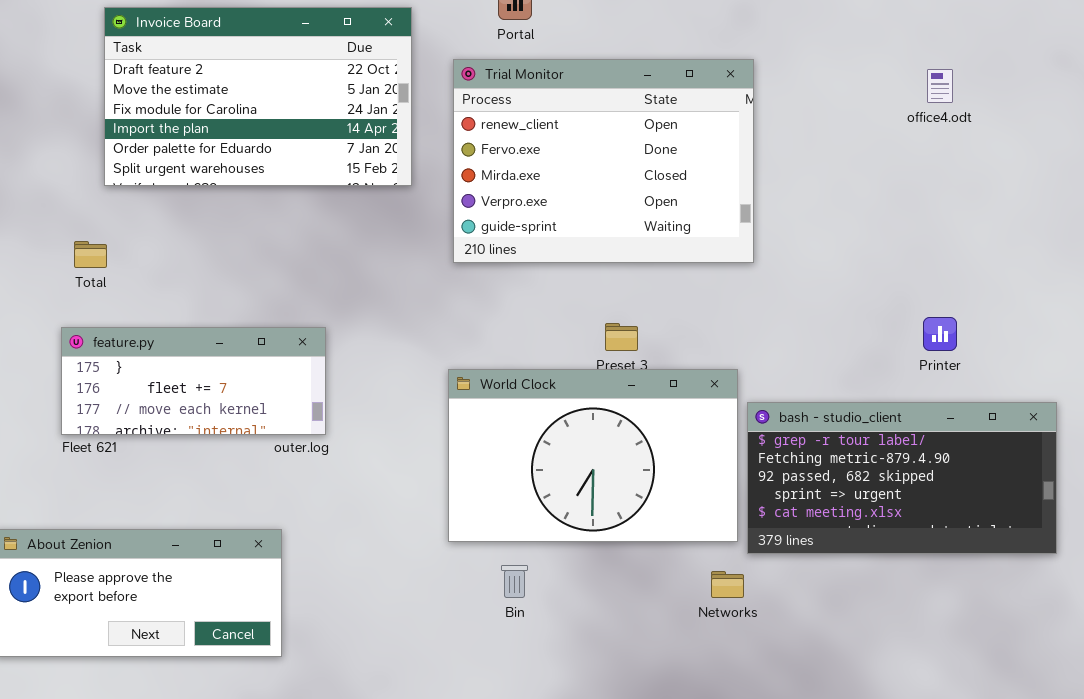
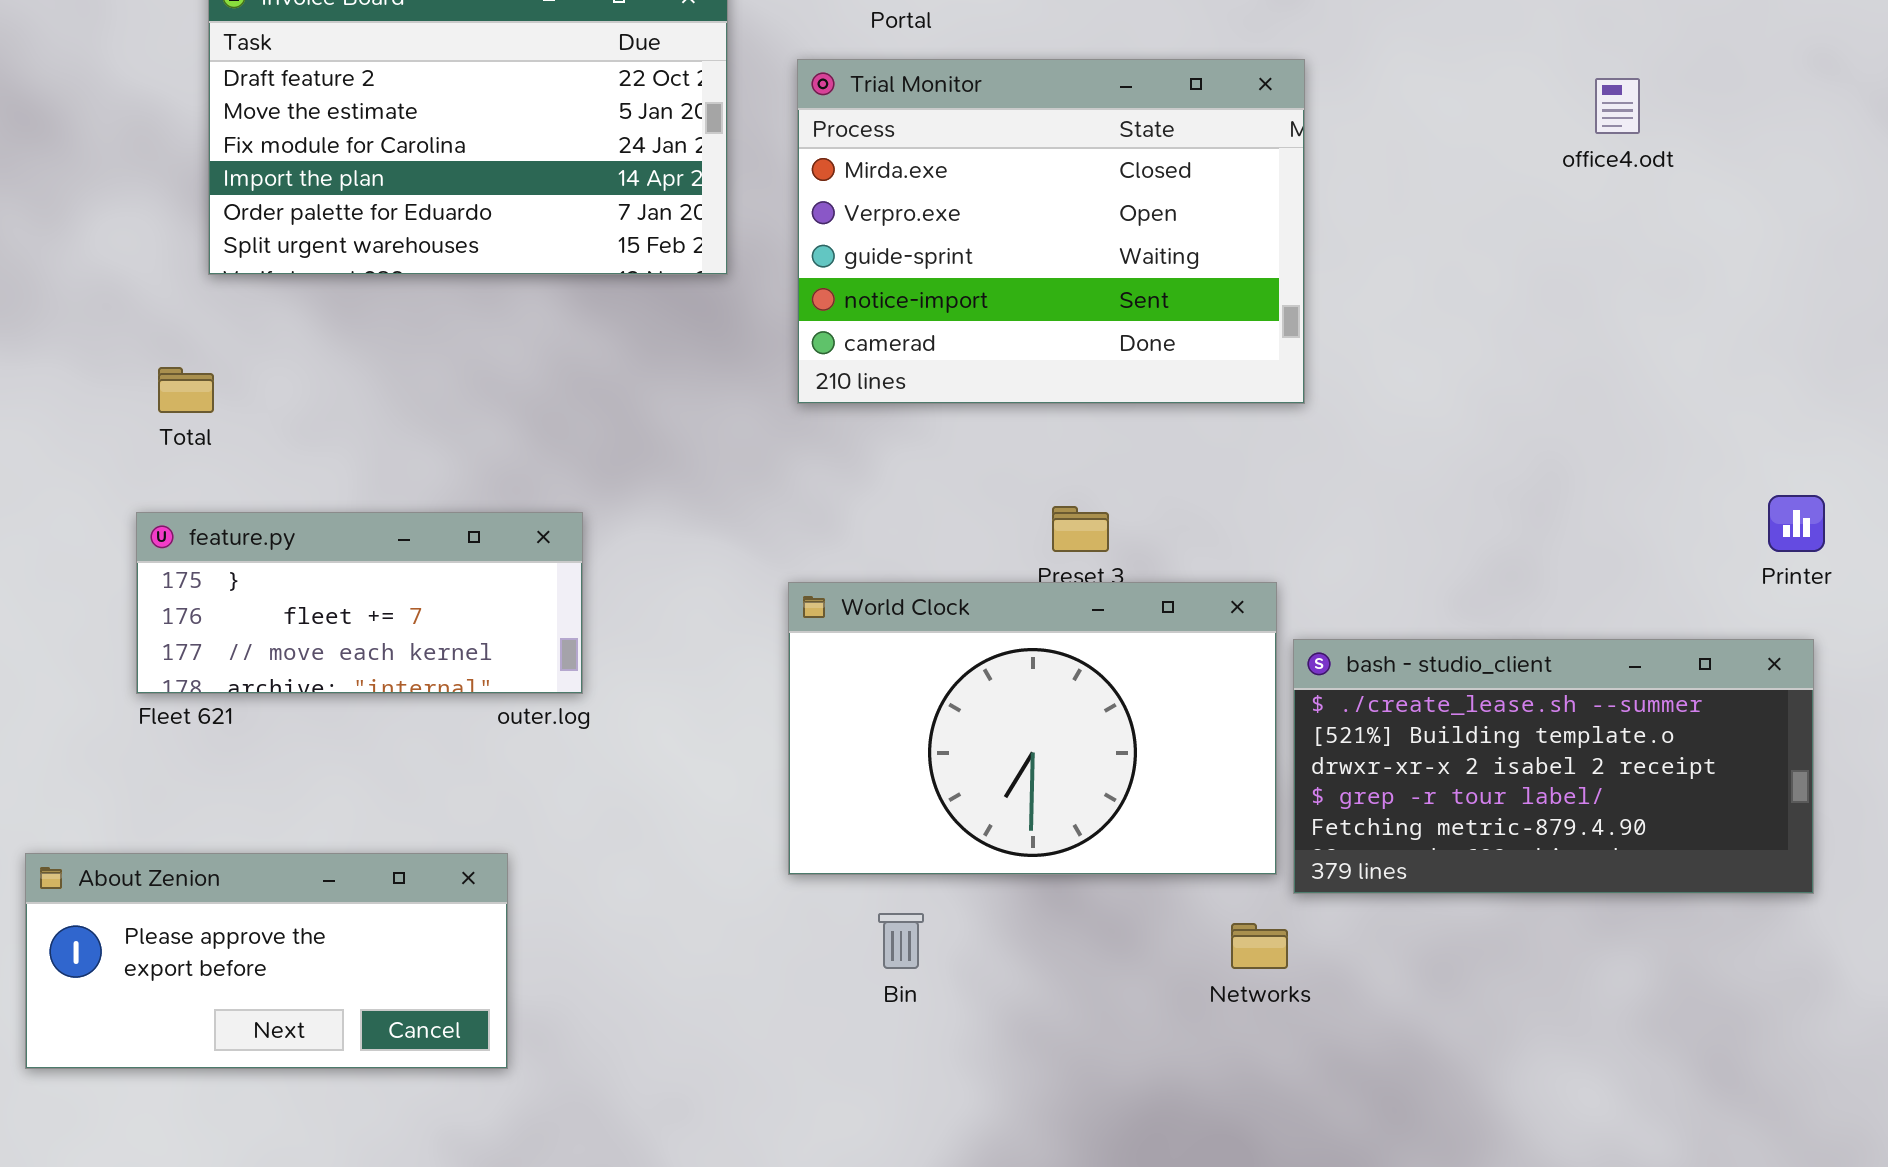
Trial Monitor: [453,59,754,263] -> [797,59,1305,404], scrolled down 2 rows
Printer: [923,317,957,351] -> [1768,495,1825,552], moved
bash - studio_client: [747,402,1057,554] -> [1293,639,1814,894], scrolled up 3 rows

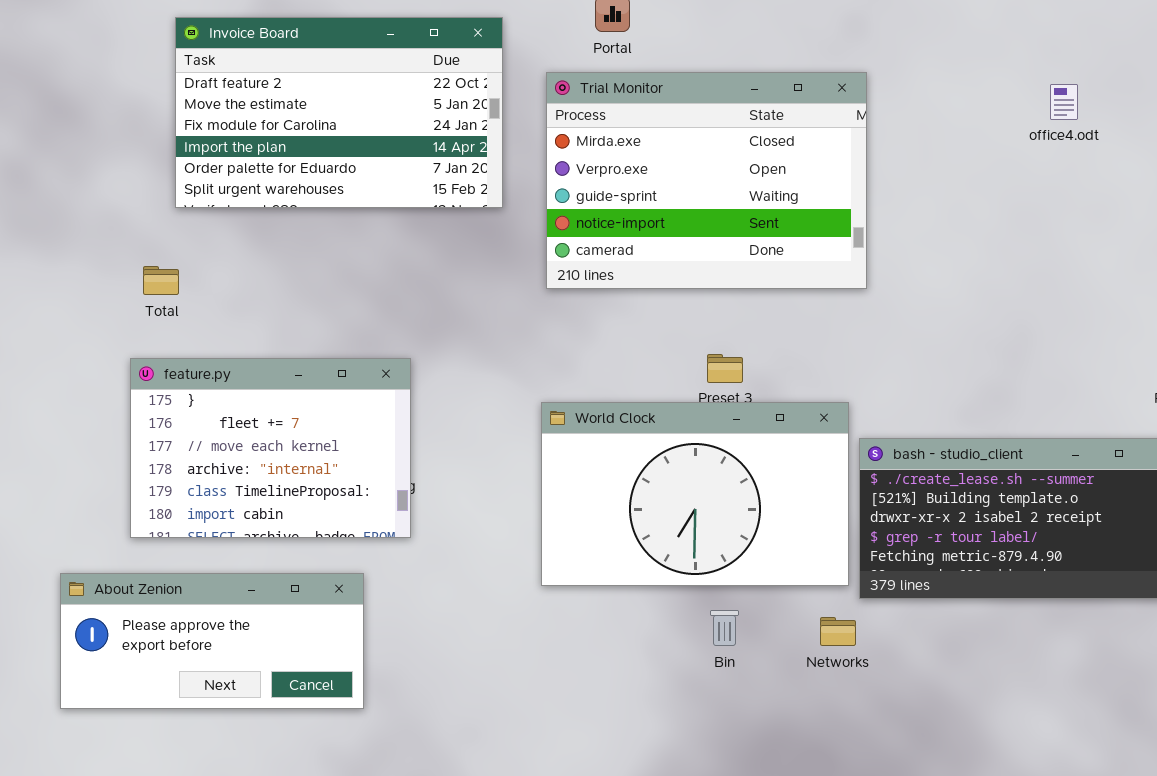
feature.py: [136,512,583,694] -> [130,358,411,538], resized
Bin: [878,913,924,969] -> [710,610,739,646], moved

